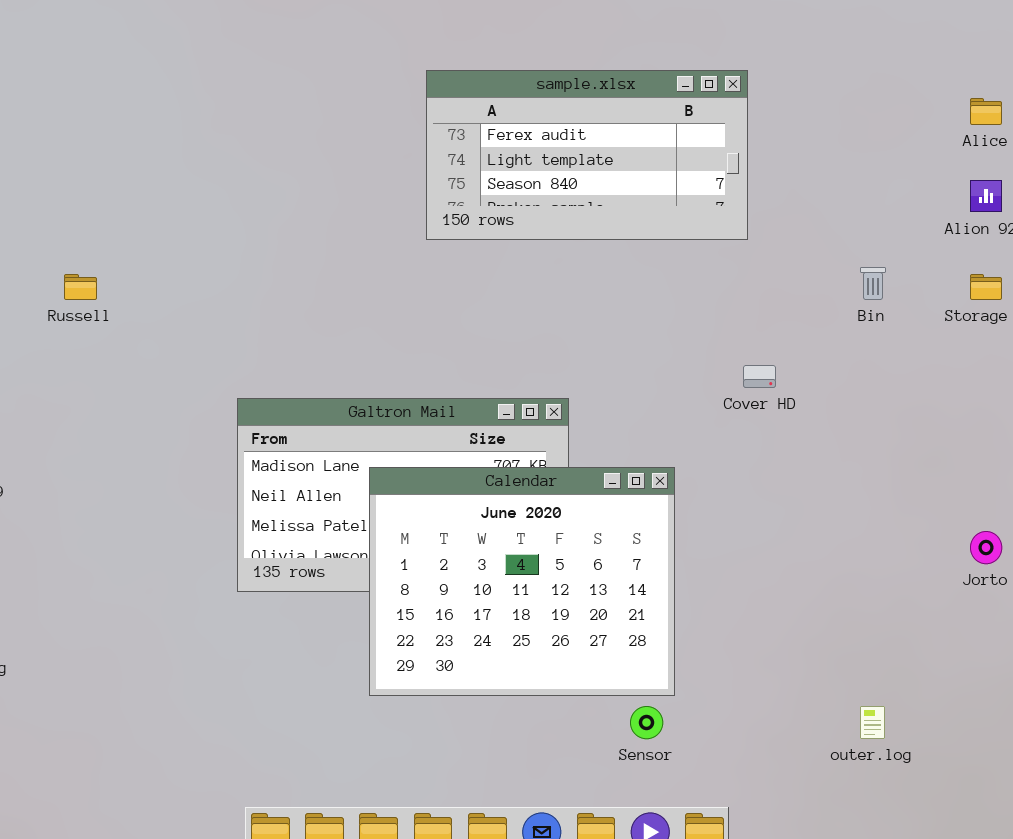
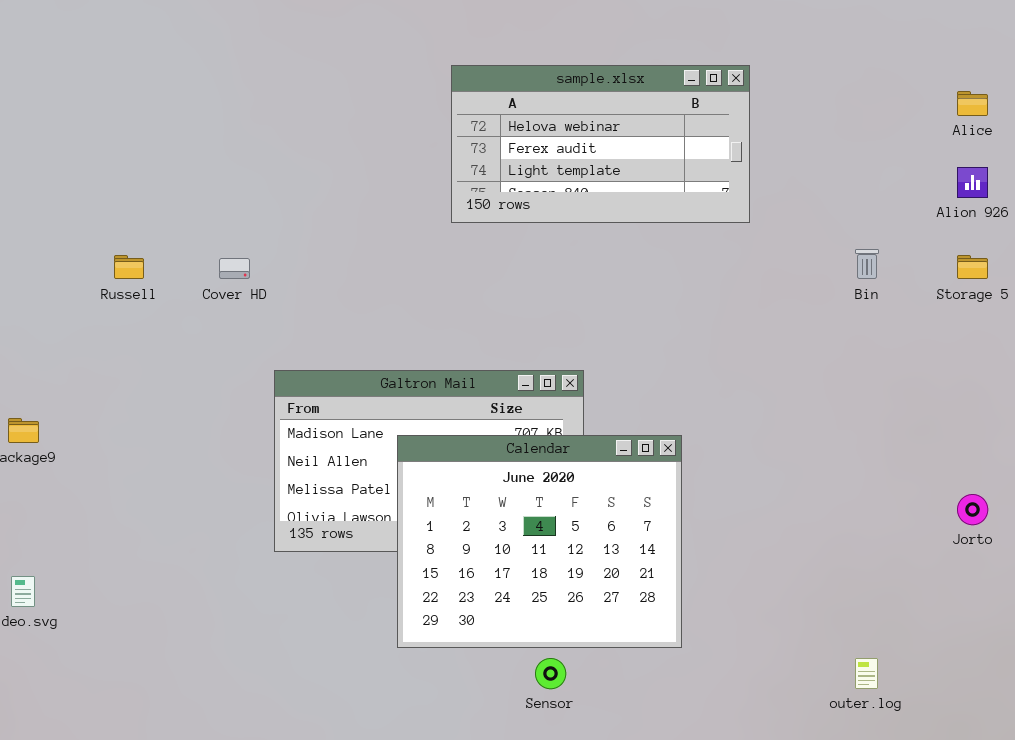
sample.xlsx: [426,70,748,240] -> [451,65,750,223], scrolled up 1 row
Cover HD: [743,365,776,388] -> [219,258,250,279], moved
Sensor: [630,706,663,739] -> [535,658,566,689], moved

